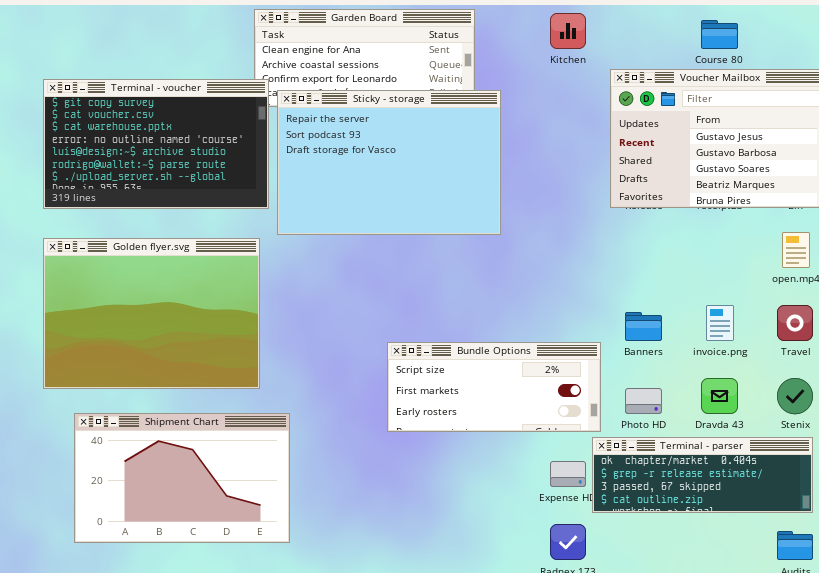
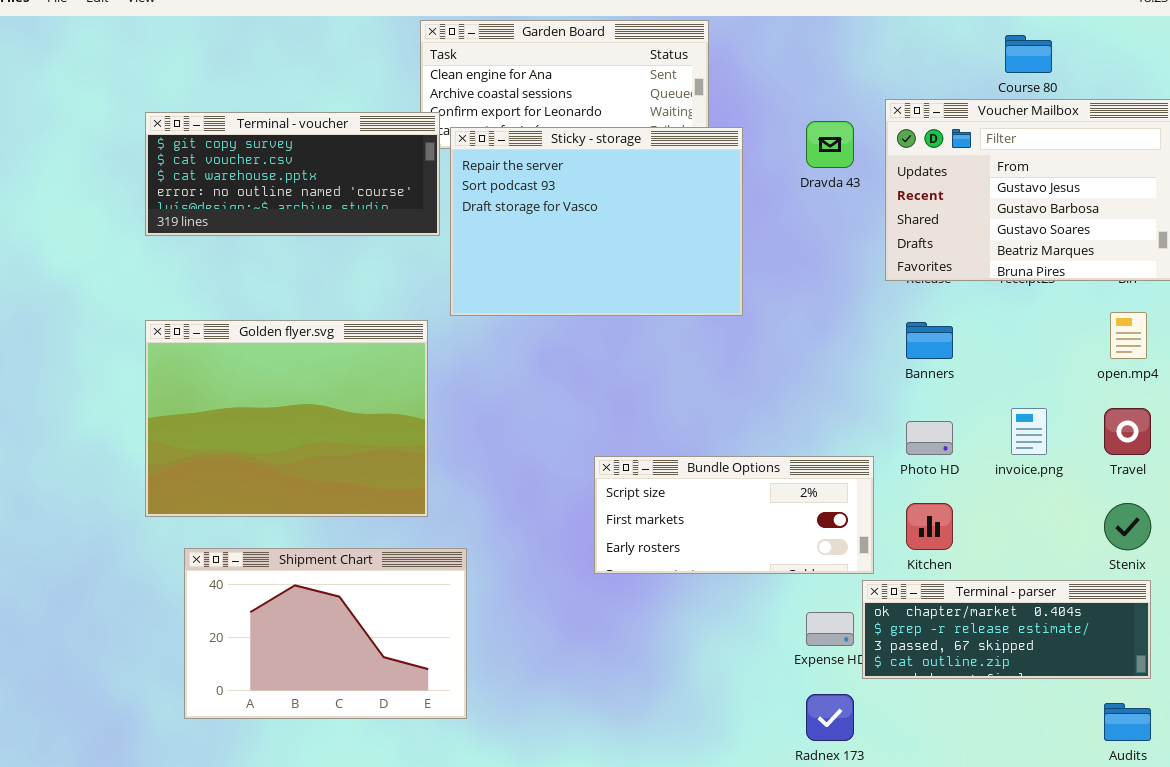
Kitchen: [550,13,586,49] -> [906,503,953,550], moved
Terminal - voucher: [43,79,269,209] -> [145,112,440,236], resized
Banners: [625,312,662,341] -> [906,322,953,359], moved
Dravda 43: [701,378,738,414] -> [806,121,854,168], moved
Photo HD: [625,388,662,414] -> [906,421,953,455], moved

